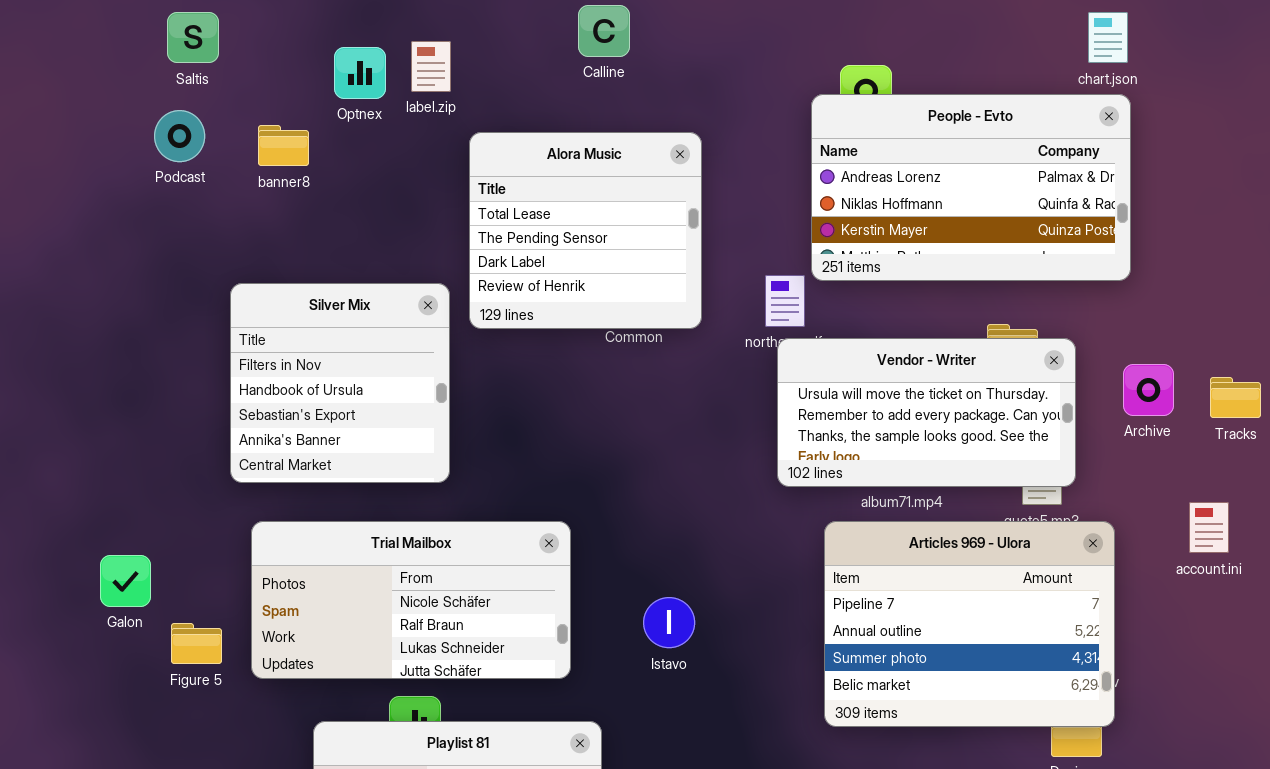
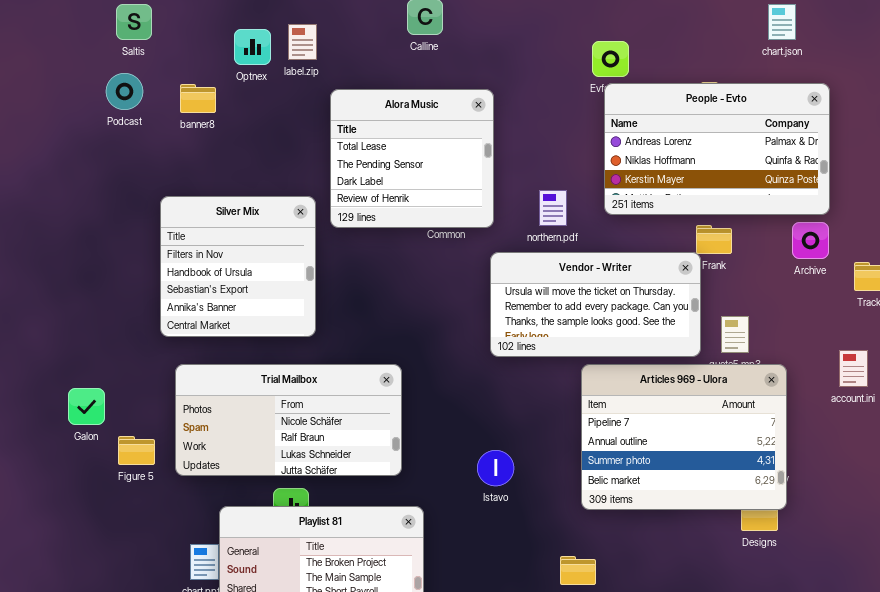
People - Evto: [811,94,1131,281] -> [604,83,830,215], moved
Vendor - Writer: [777,338,1076,487] -> [490,252,701,357], moved
Archive: [1123,364,1174,416] -> [792,222,829,259], moved
Istavo: [643,597,695,648] -> [477,450,514,486], moved

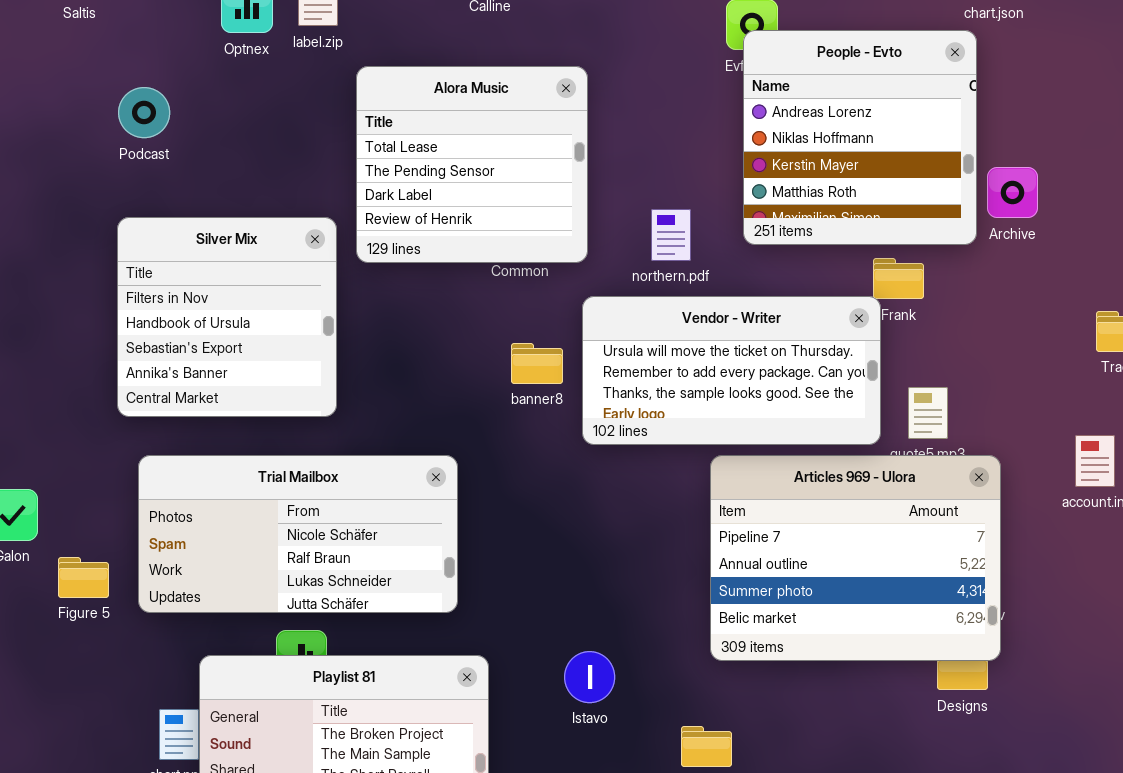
Podcast: [106,73,143,110] -> [118,87,170,138], moved
People - Evto: [604,83,830,215] -> [743,30,977,245], resized
banner8: [180,84,216,113] -> [511,343,563,384], moved
Archive: [792,222,829,259] -> [987,167,1038,218], moved
Istavo: [477,450,514,486] -> [564,651,615,703], moved

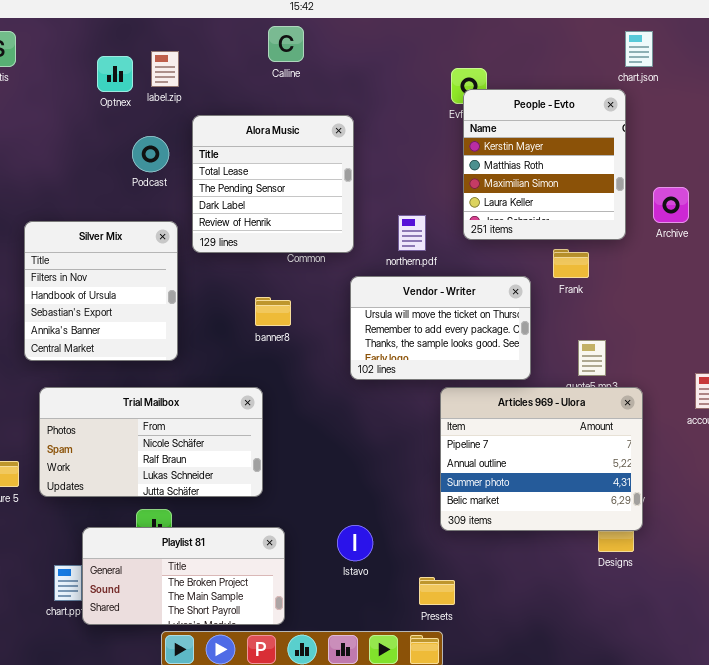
People - Evto: [743,30,977,245] -> [463,89,626,240], scrolled down 2 rows
Podcast: [118,87,170,138] -> [132,136,169,172], moved
Archive: [987,167,1038,218] -> [653,187,689,223], moved
Vendor - Writer: [582,296,881,445] -> [350,276,531,380], resized
banner8: [511,343,563,384] -> [255,297,291,326], moved

